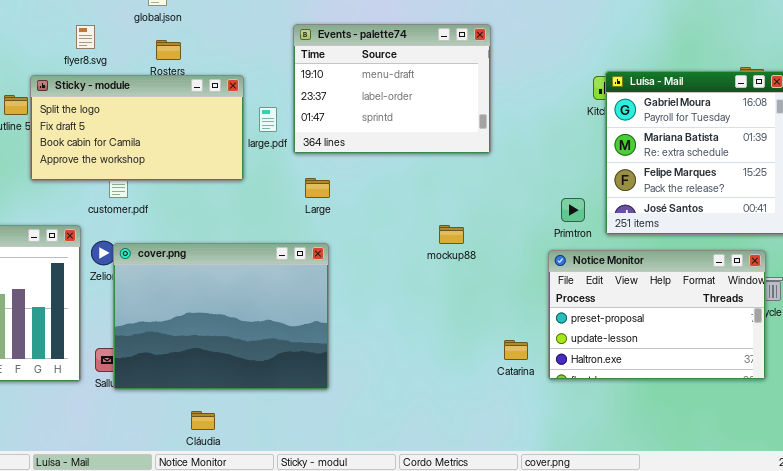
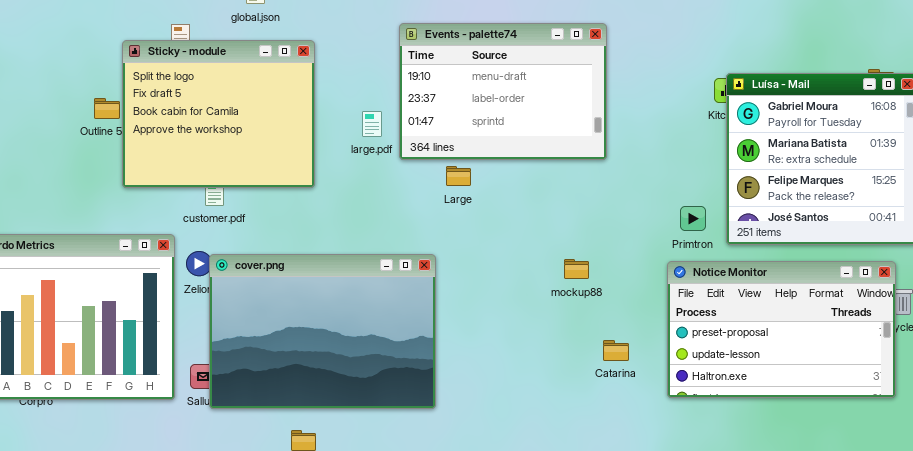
Sticky - module: [30,75,244,181] -> [122,40,315,188], resized
Large: [305,178,330,198] -> [446,166,471,186], moved
mockup88: [439,225,464,244] -> [564,259,589,279], moved
Catarina: [504,340,528,360] -> [603,340,629,361], moved

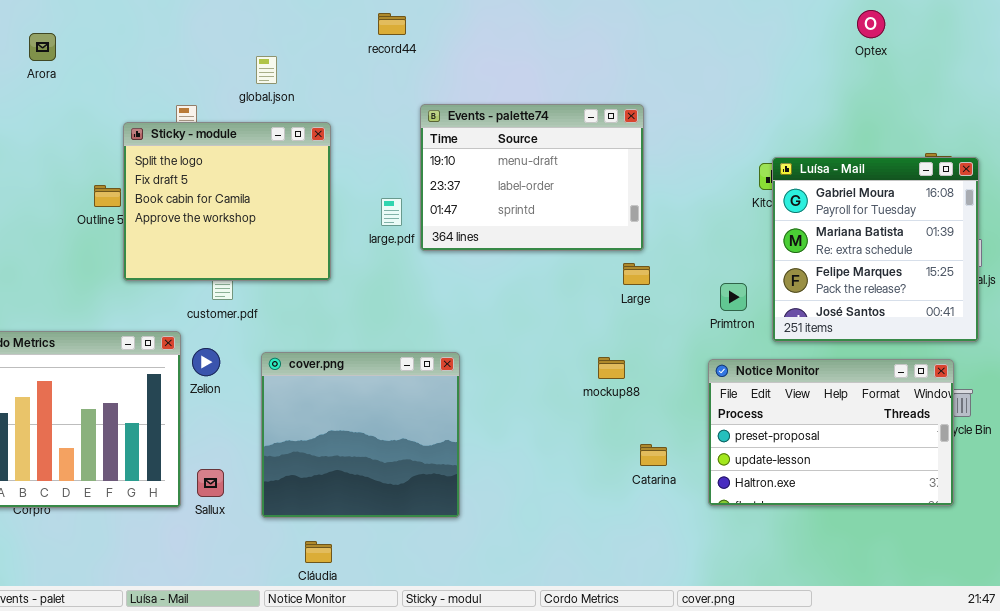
Large: [446,166,471,186] -> [623,263,650,285], moved
Primtron: [680,206,706,231] -> [720,283,747,311], moved
cover.png: [209,254,436,409] -> [261,352,460,518], resized

